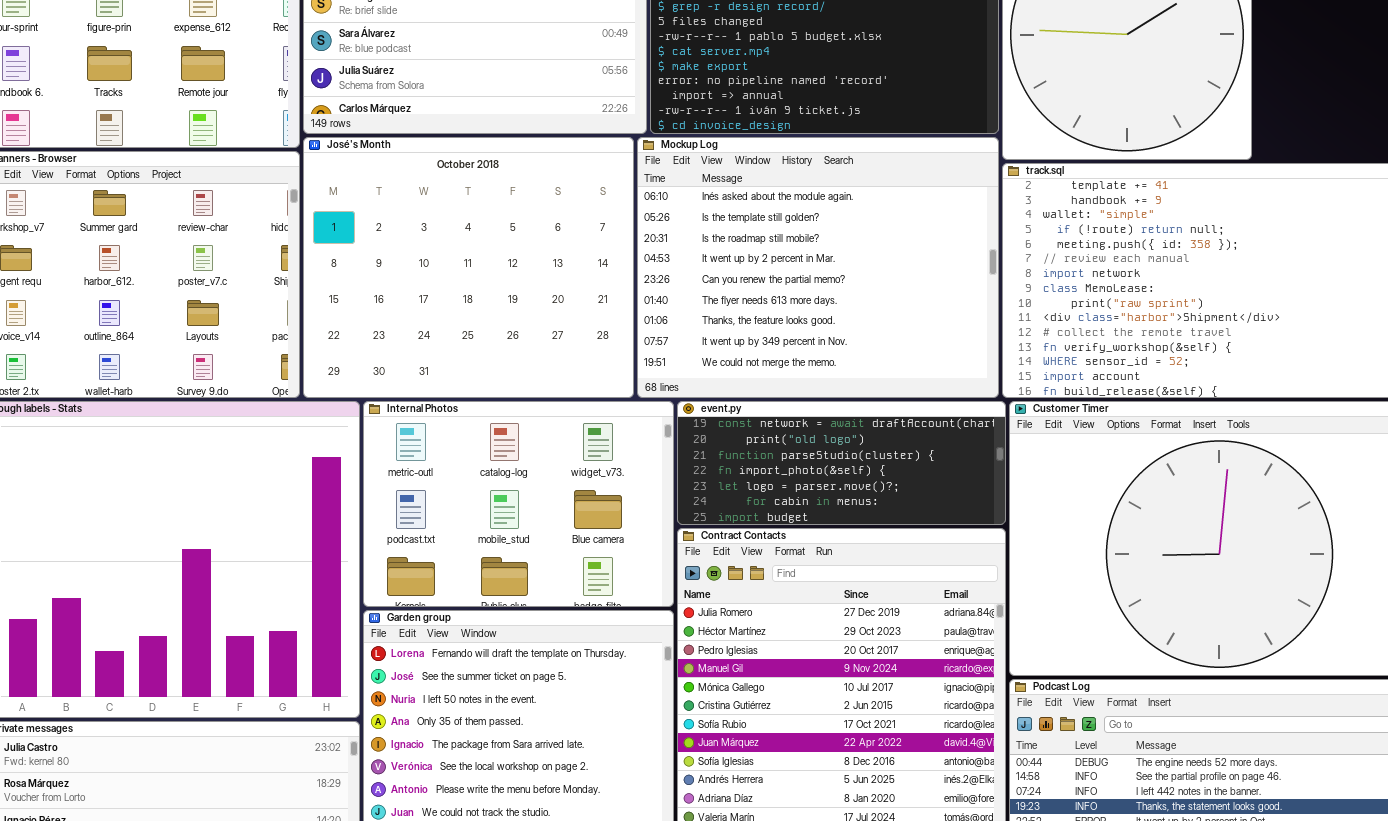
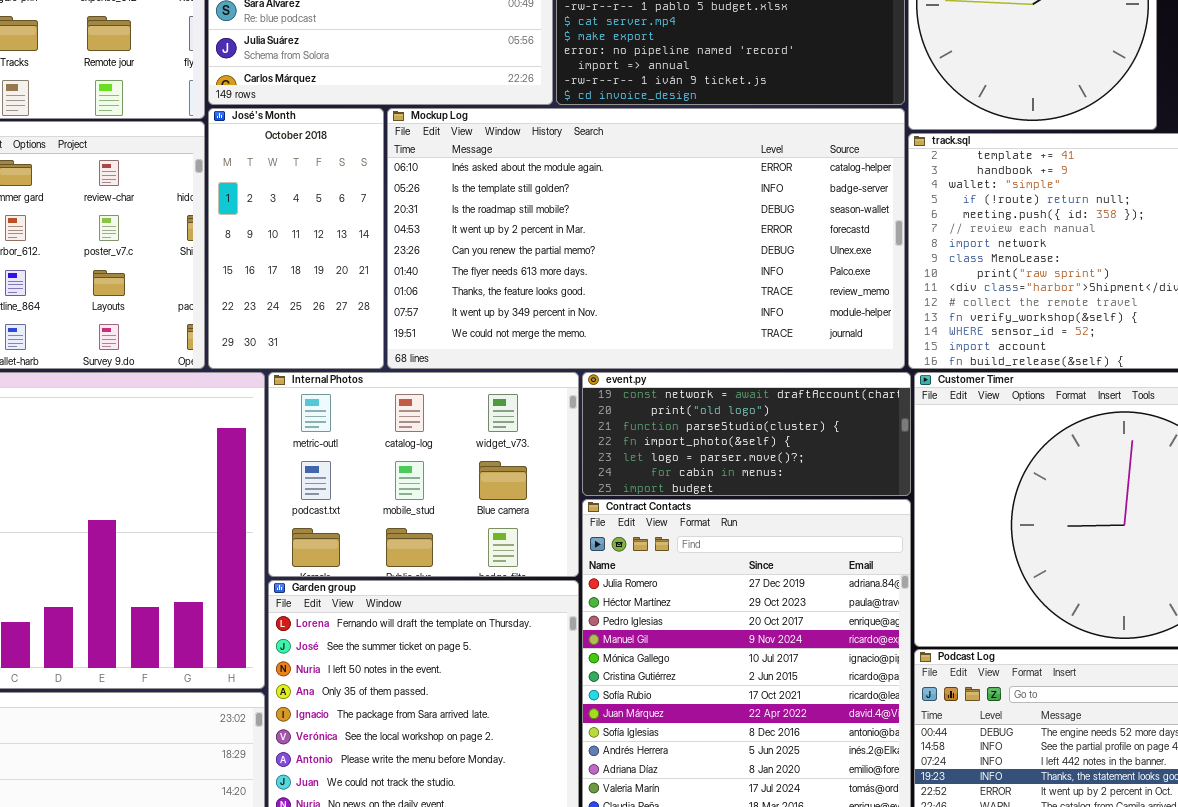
José's Month: [303,137,634,398] -> [208,108,384,369], resized
Mockup Log: [637,137,999,398] -> [387,108,905,369], resized

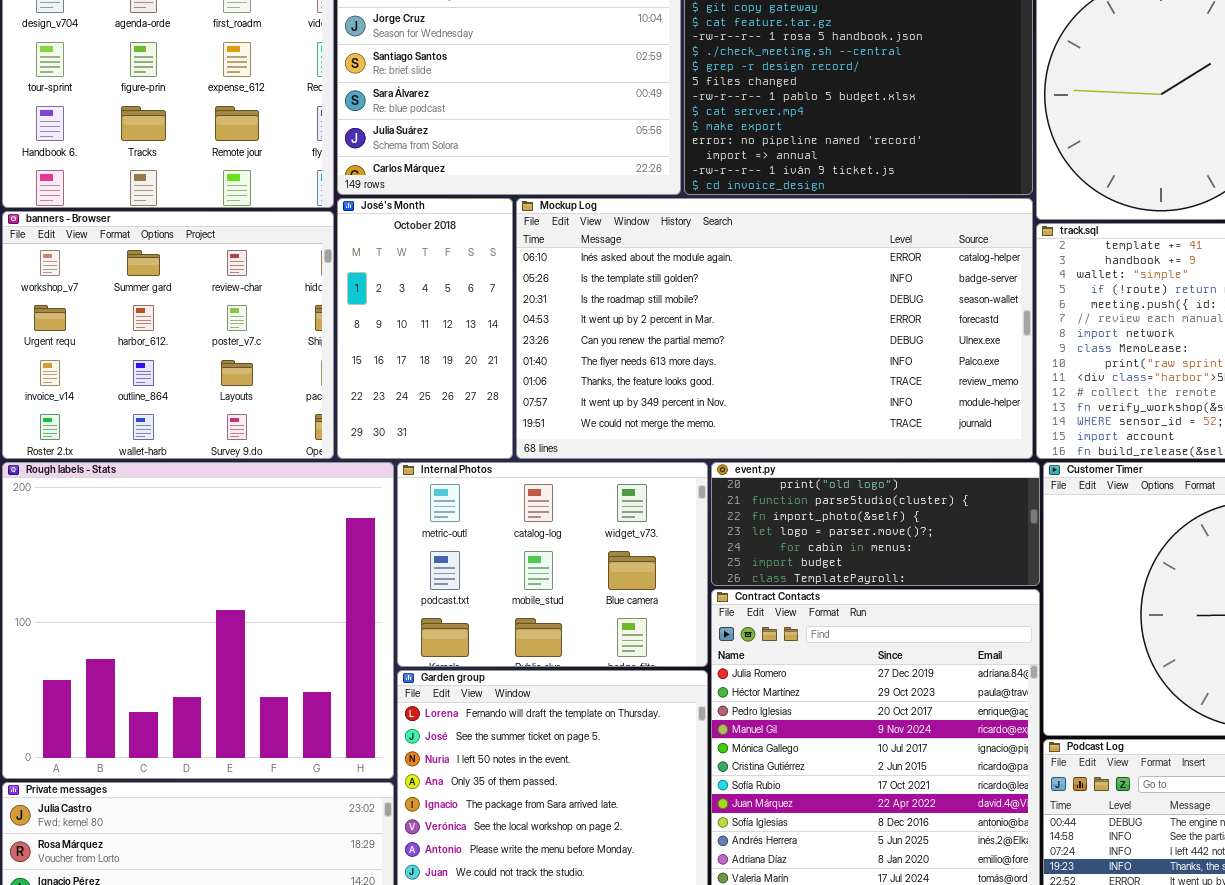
event.py: [582,372,911,496] -> [711,462,1040,586], scrolled down 1 row

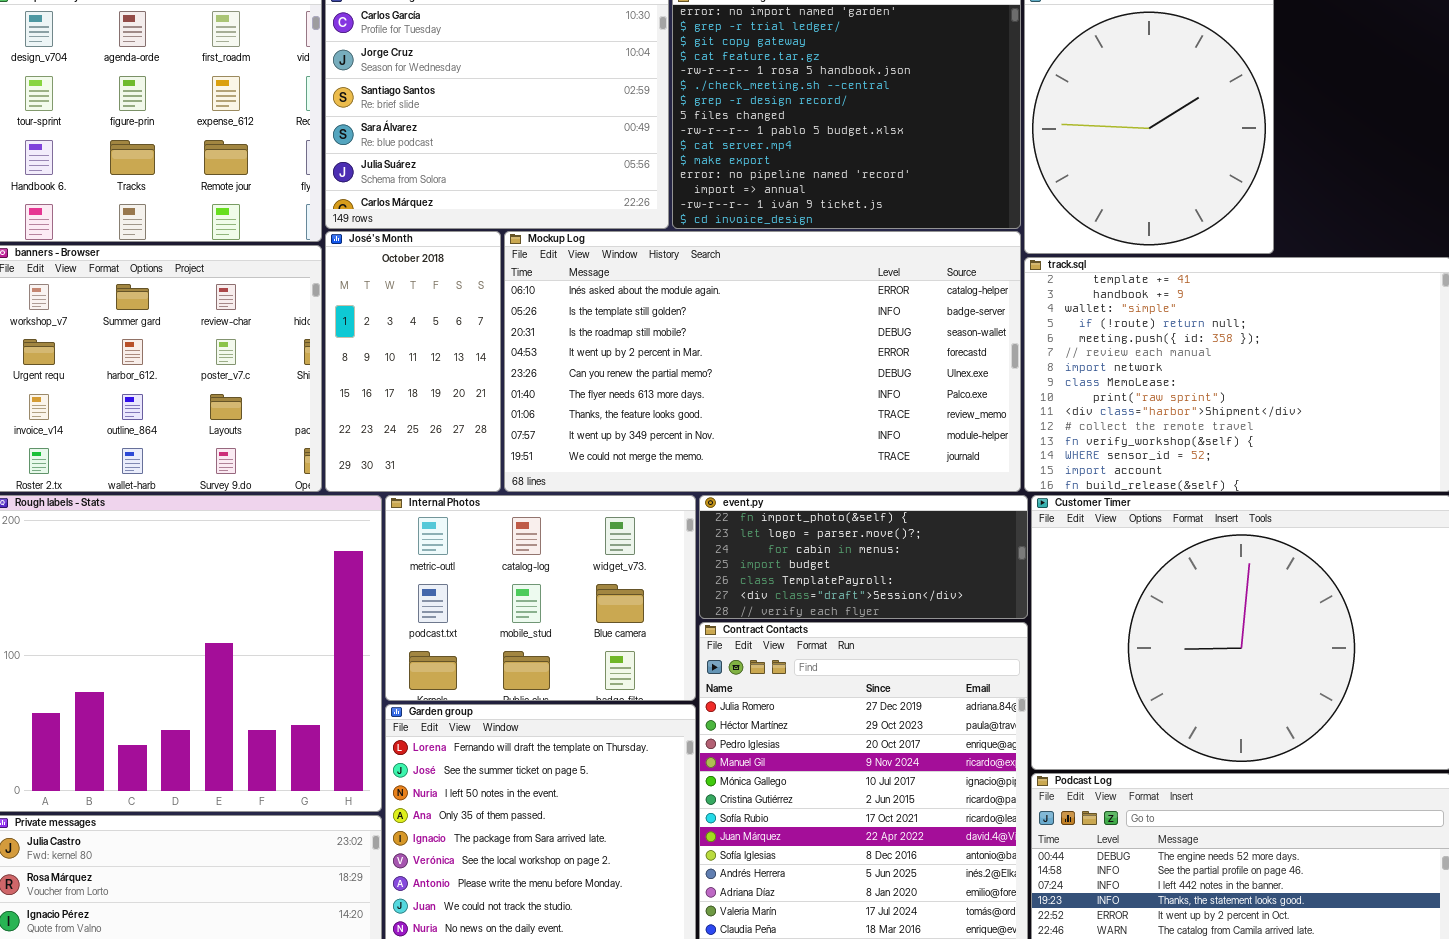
event.py: [711,462,1040,586] -> [699,495,1028,619], scrolled down 2 rows

